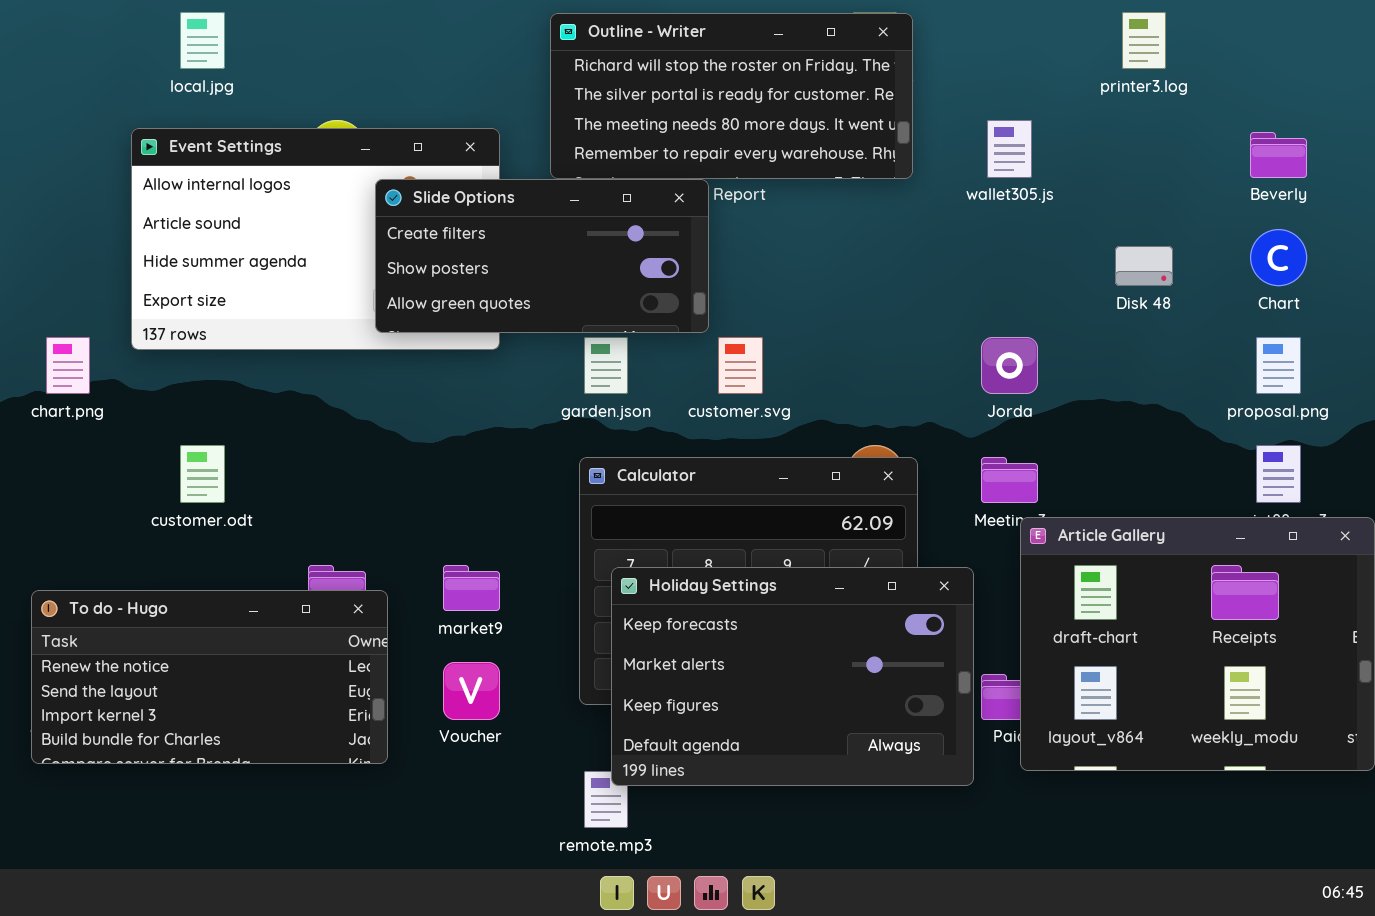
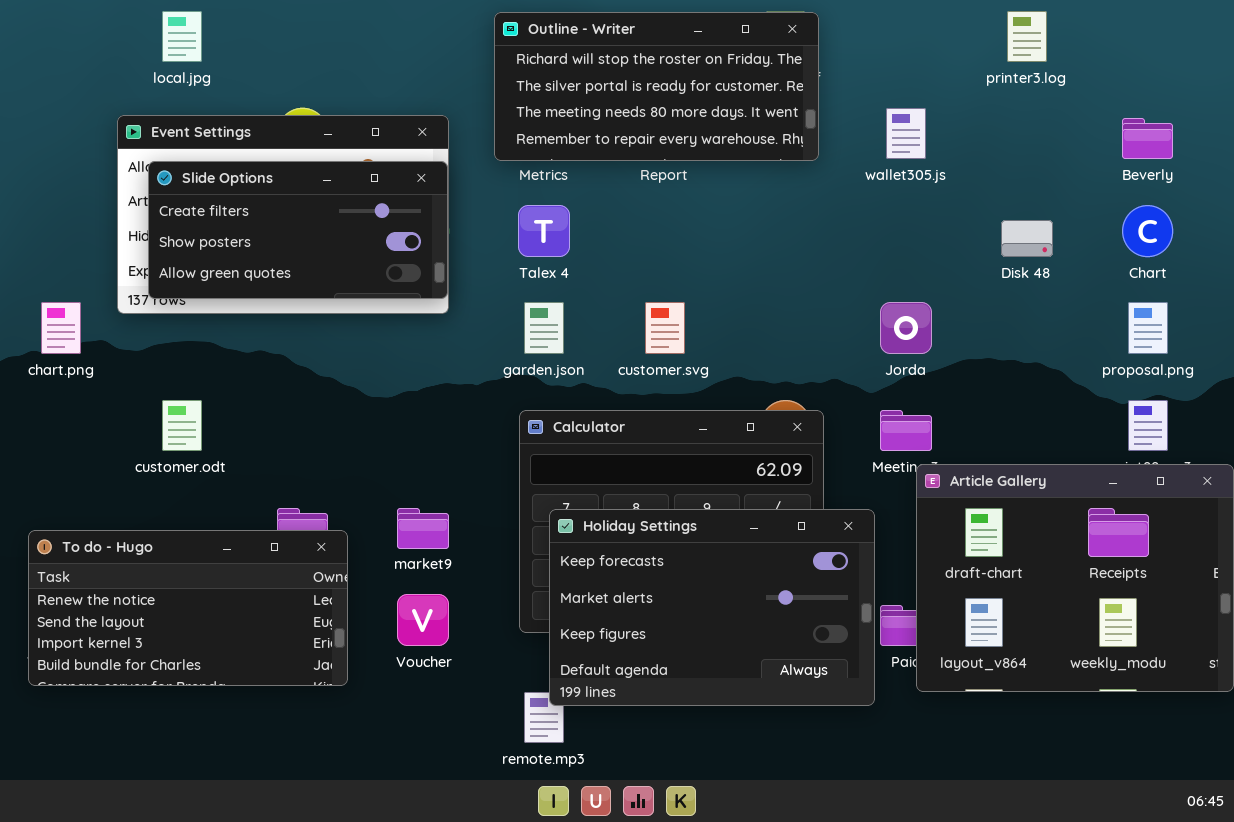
Slide Options: [375,179,709,333] -> [148,161,448,299], moved

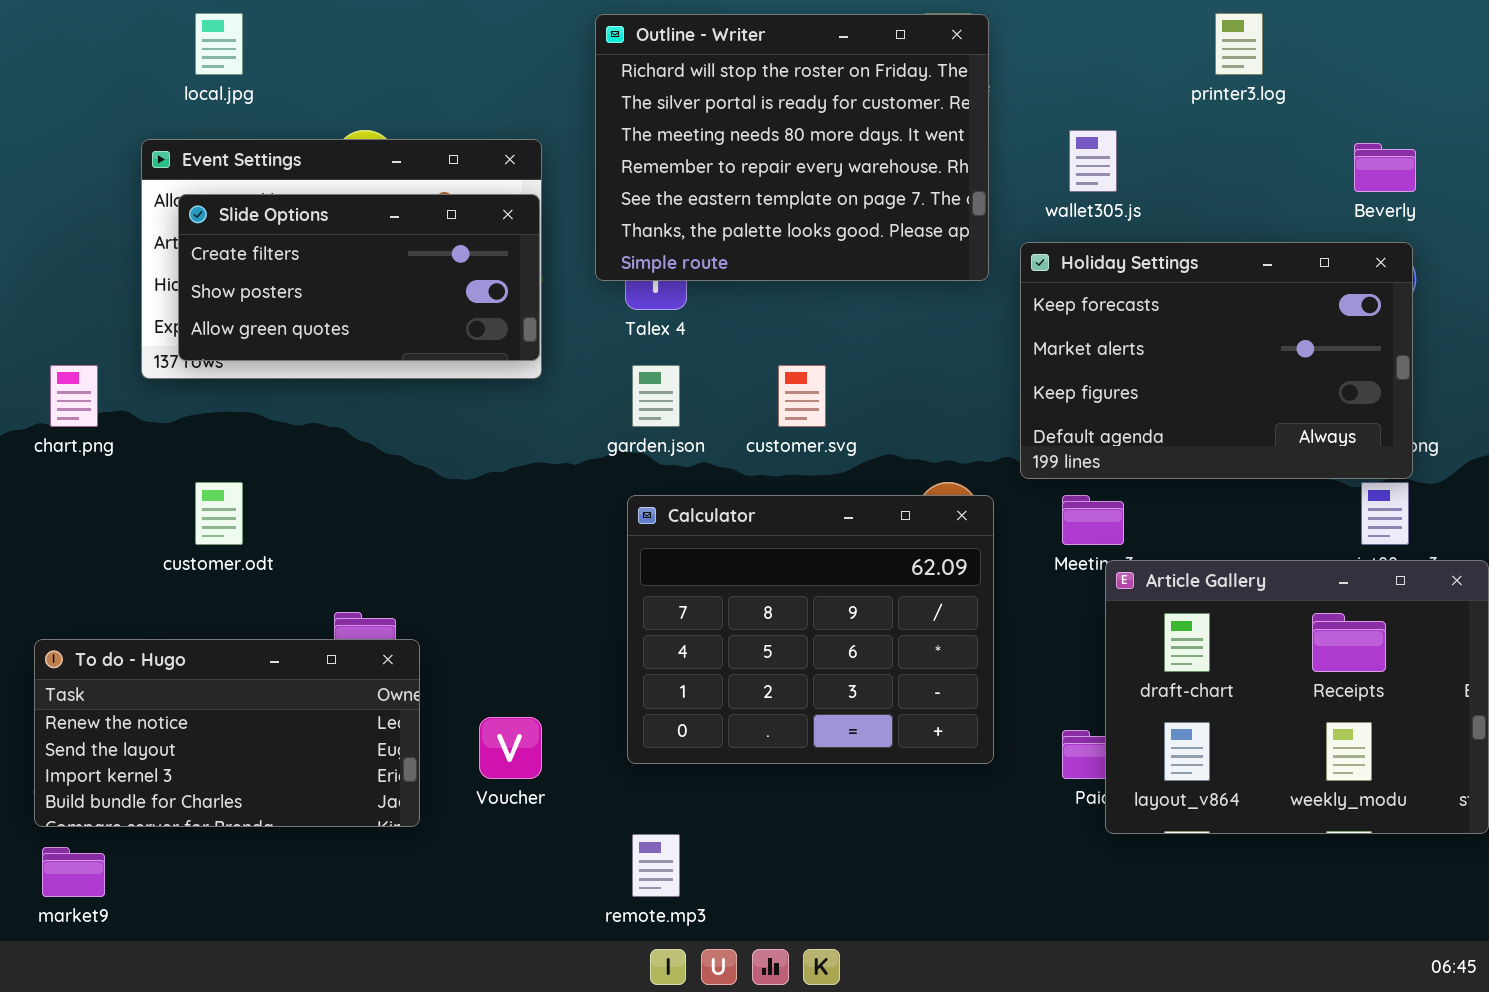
Outline - Writer: [494,12,819,161] -> [595,14,989,281], resized
market9: [397,508,449,549] -> [42,847,105,897], moved
Holiday Settings: [549,509,875,706] -> [1020,242,1413,479], moved

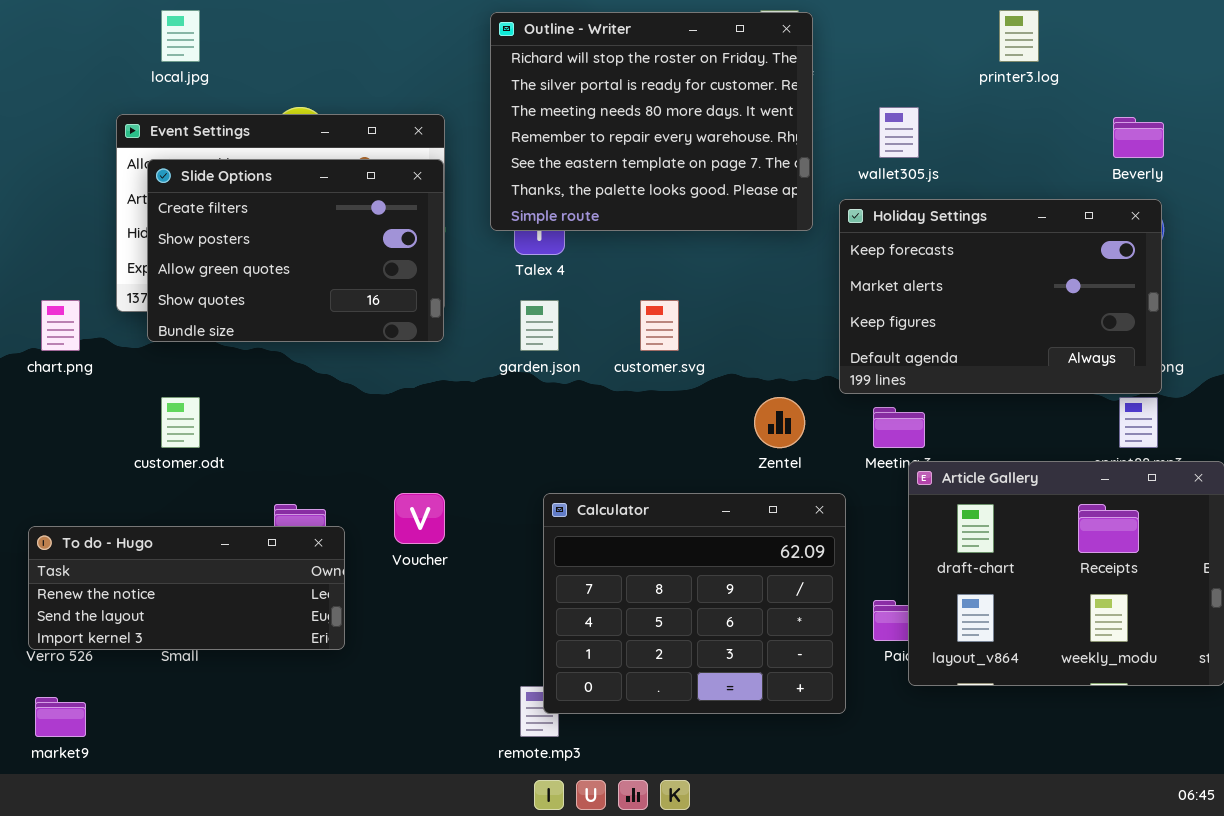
Slide Options: [178,194,540,361] -> [147,159,444,342], resized
Calculator: [627,495,994,764] -> [543,493,846,714], moved
To do - Hugo: [34,639,420,827] -> [28,526,345,650], resized
Voucher: [479,717,542,779] -> [394,493,445,544], moved

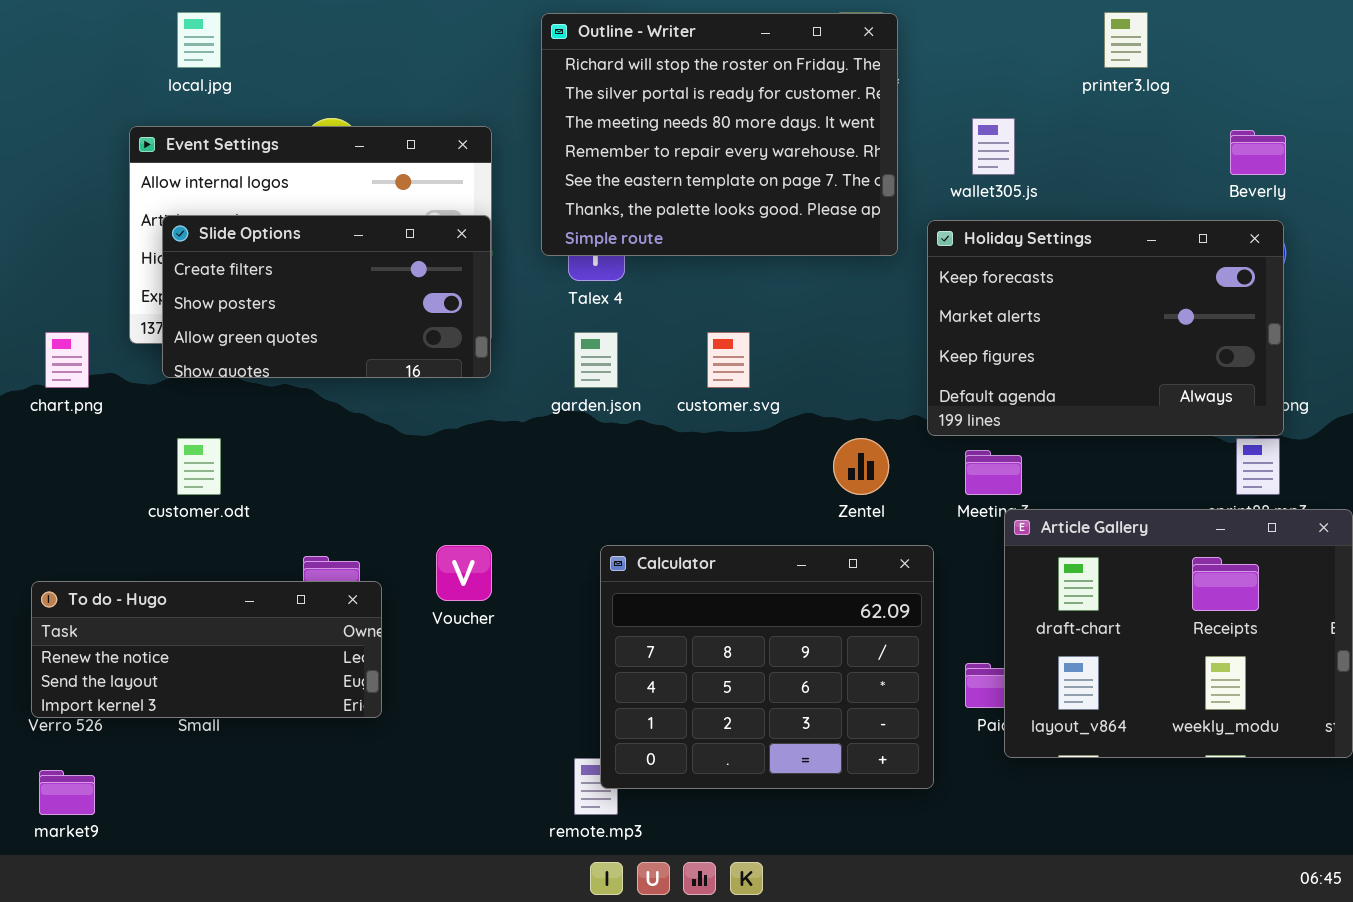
Slide Options: [147,159,444,342] -> [162,215,491,378], resized

